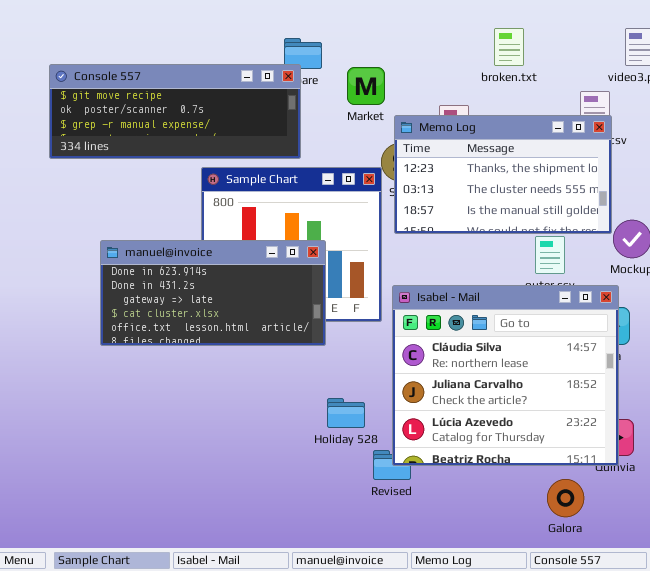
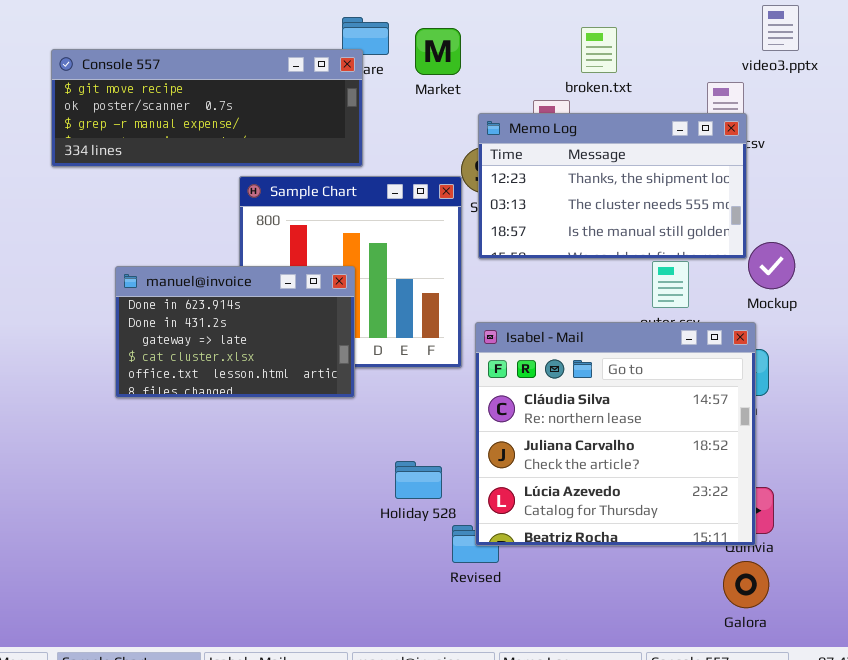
broken.txt: [494,28,524,66] -> [581,27,617,73], moved
Market: [347,67,385,105] -> [415,28,461,75], moved
manuel@invoice: [100,240,326,346] -> [115,266,355,398], resized
Galora: [547,479,584,517] -> [723,561,769,608], moved

